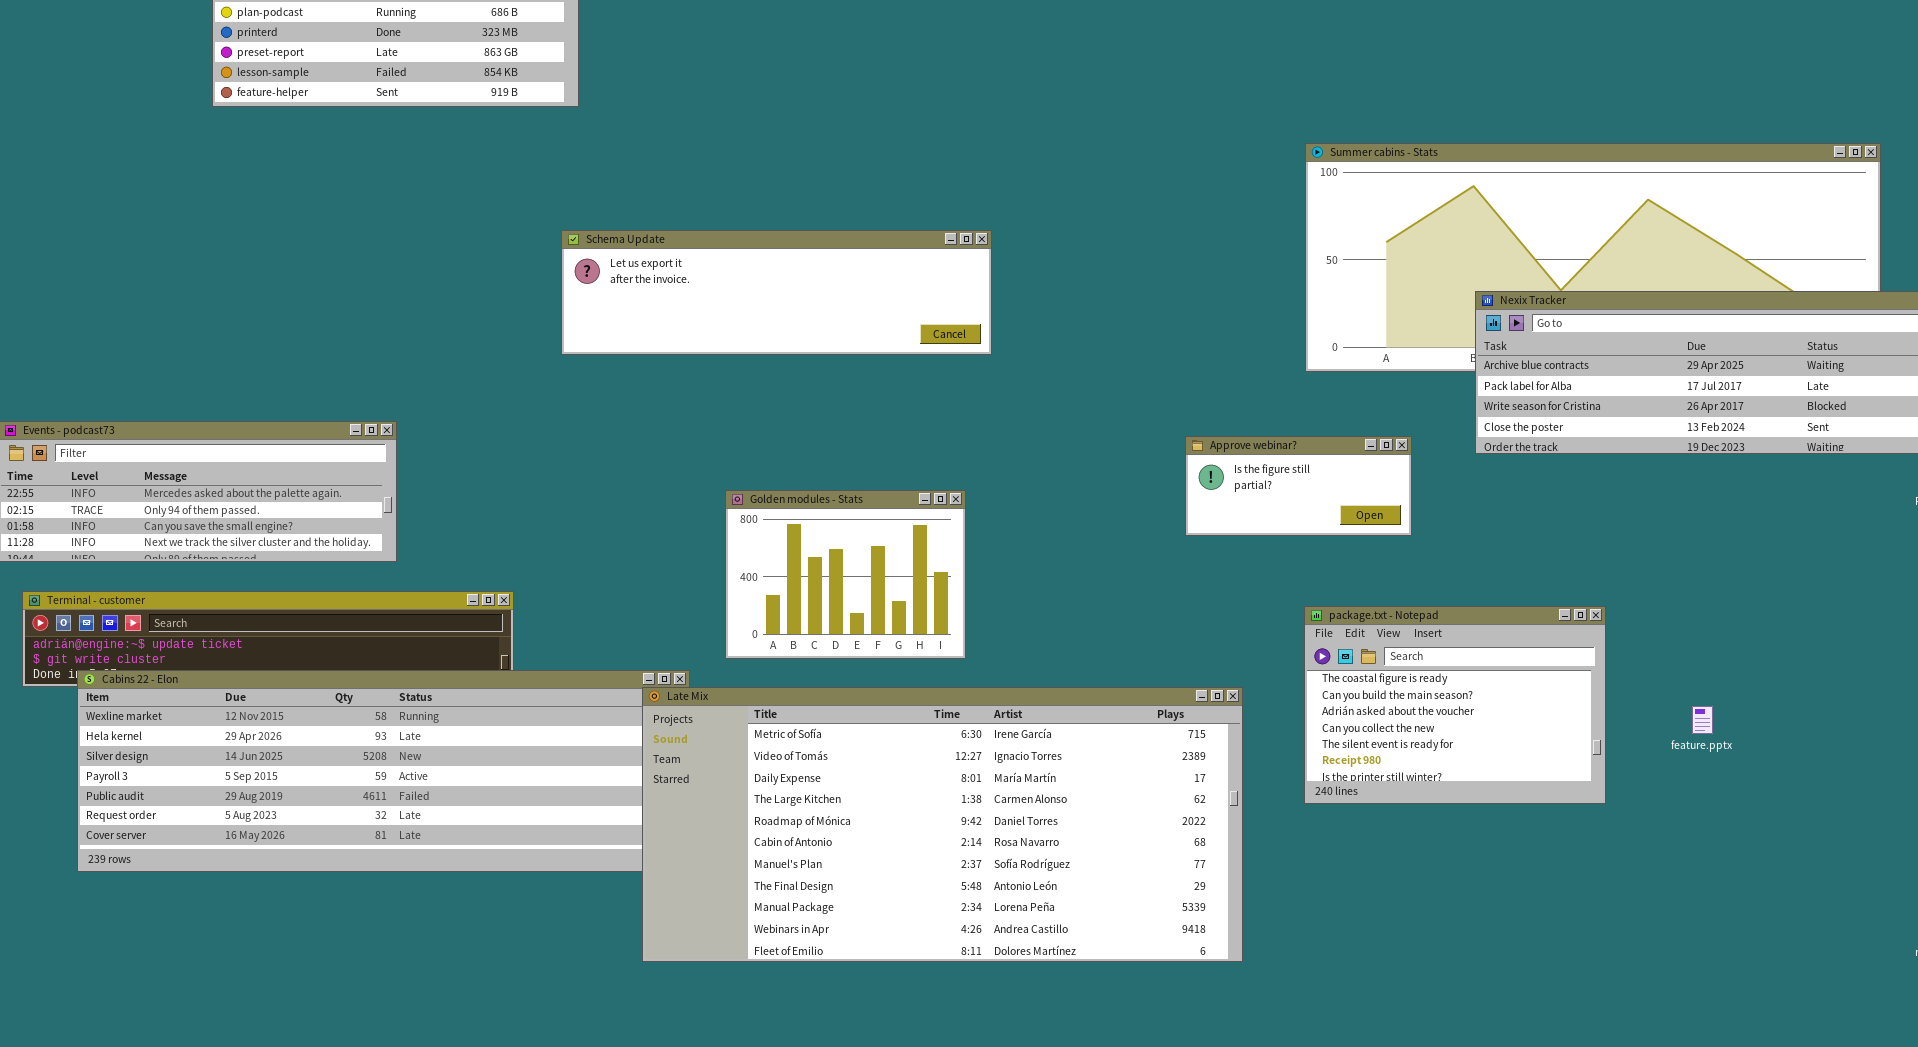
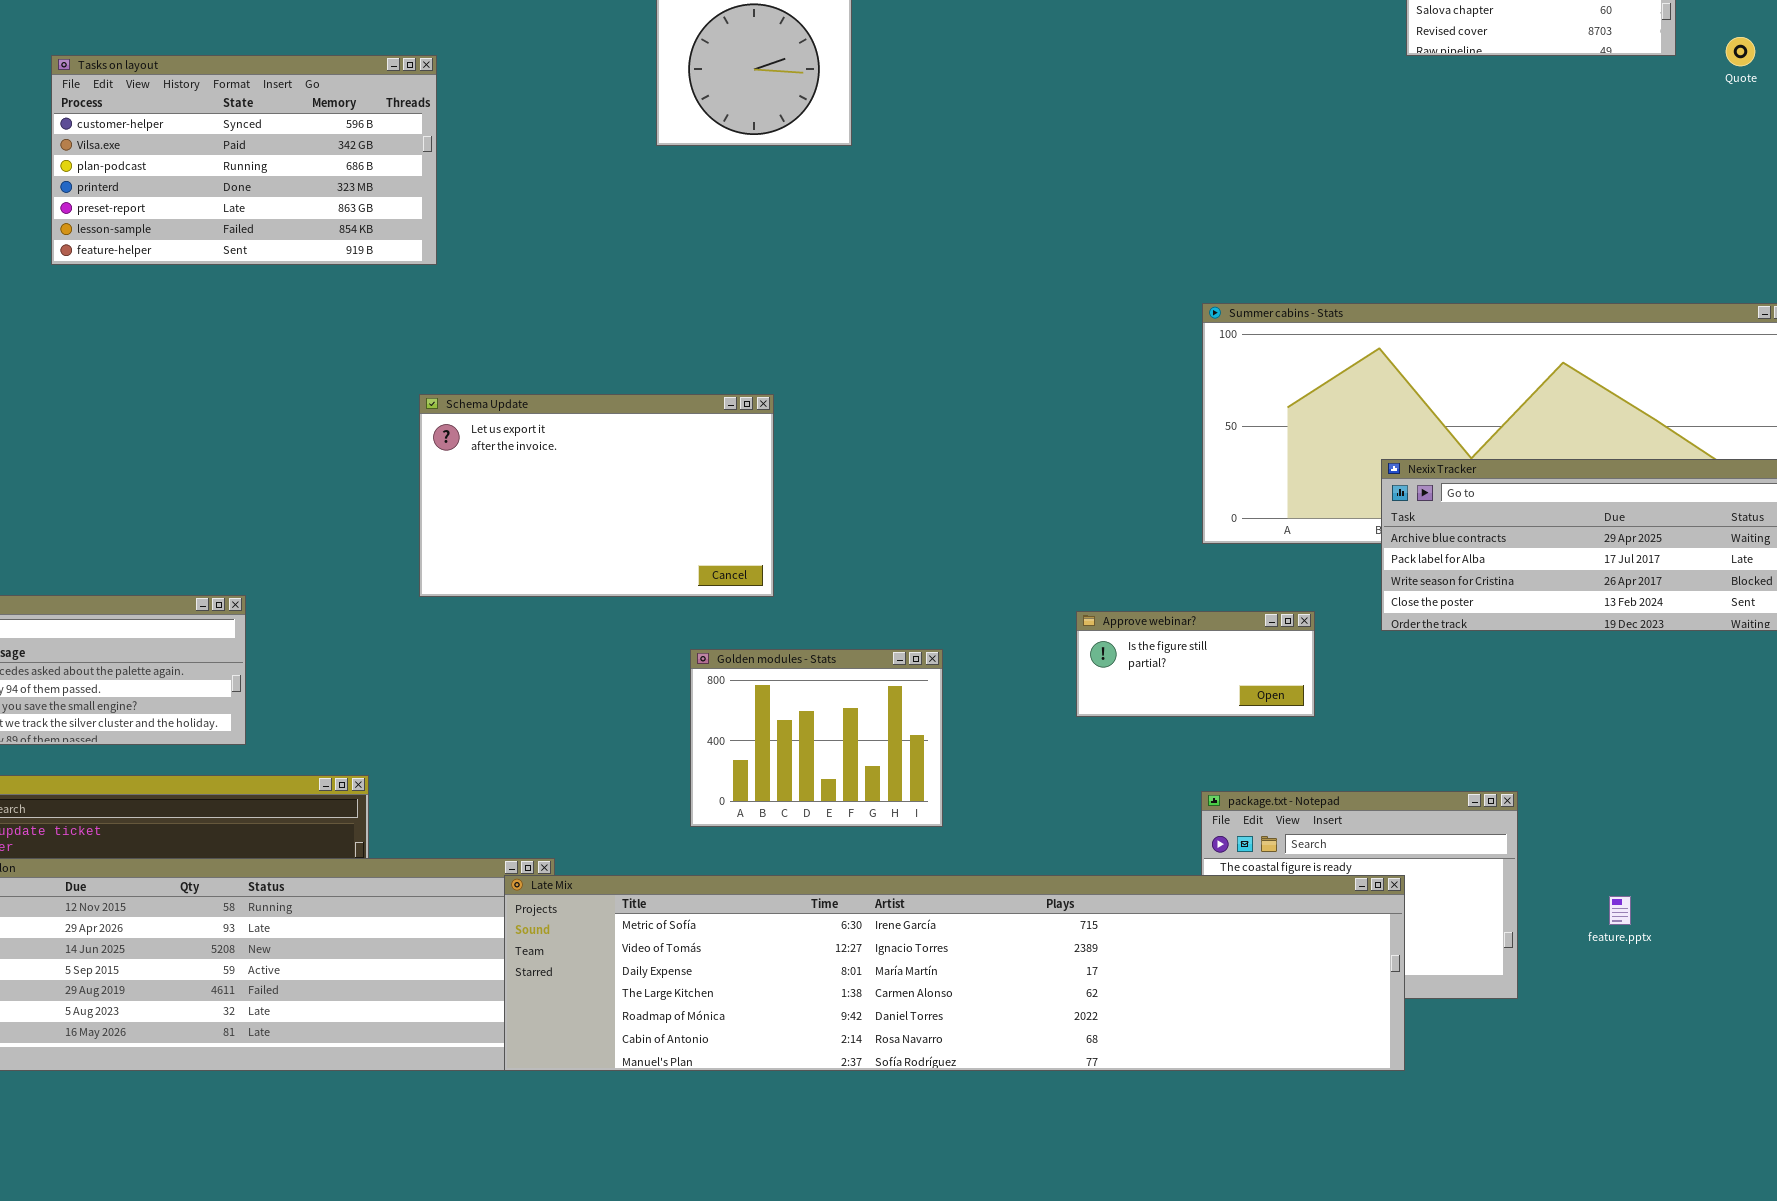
Schema Update: [561,230,992,355] -> [419,394,774,597], resized
Golden modules - Stats: [725,490,966,659] -> [690,649,943,827], moved
Late Mix: [642,687,1243,962] -> [504,875,1405,1071], resized

